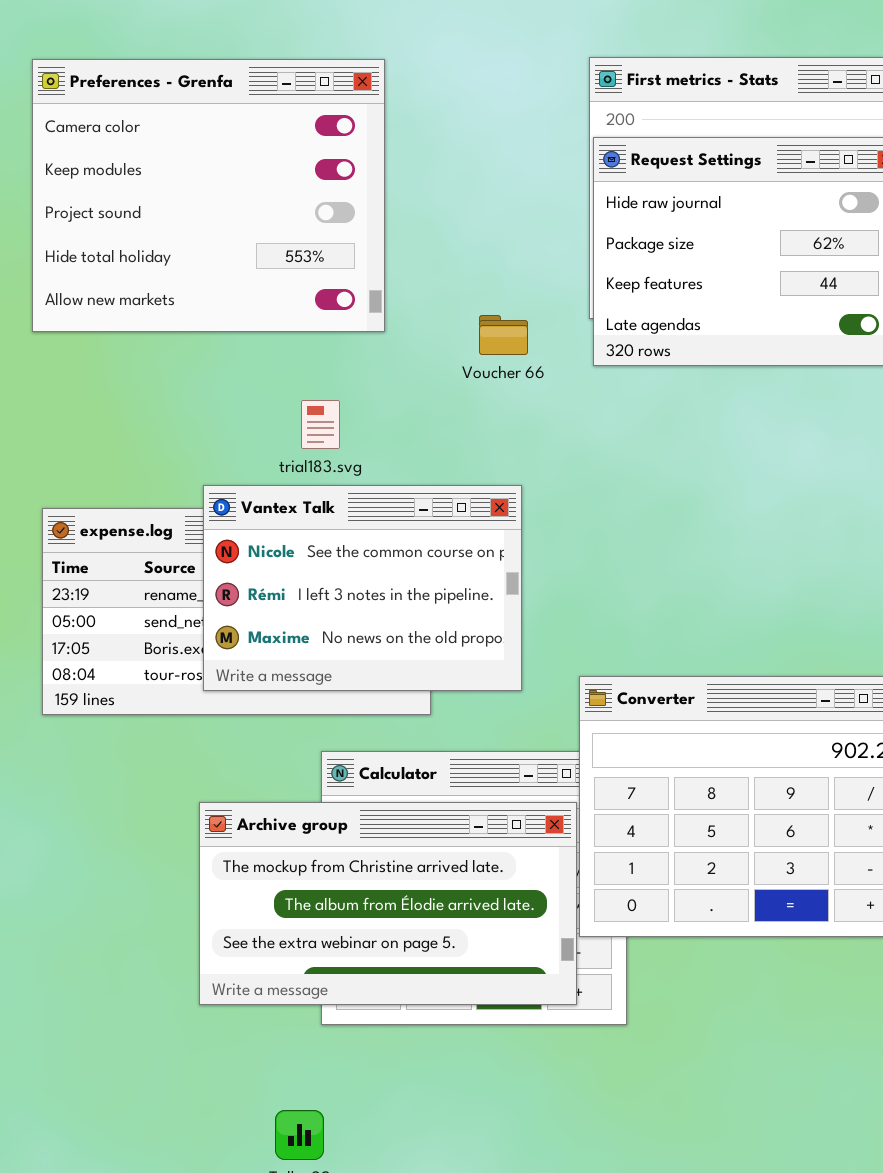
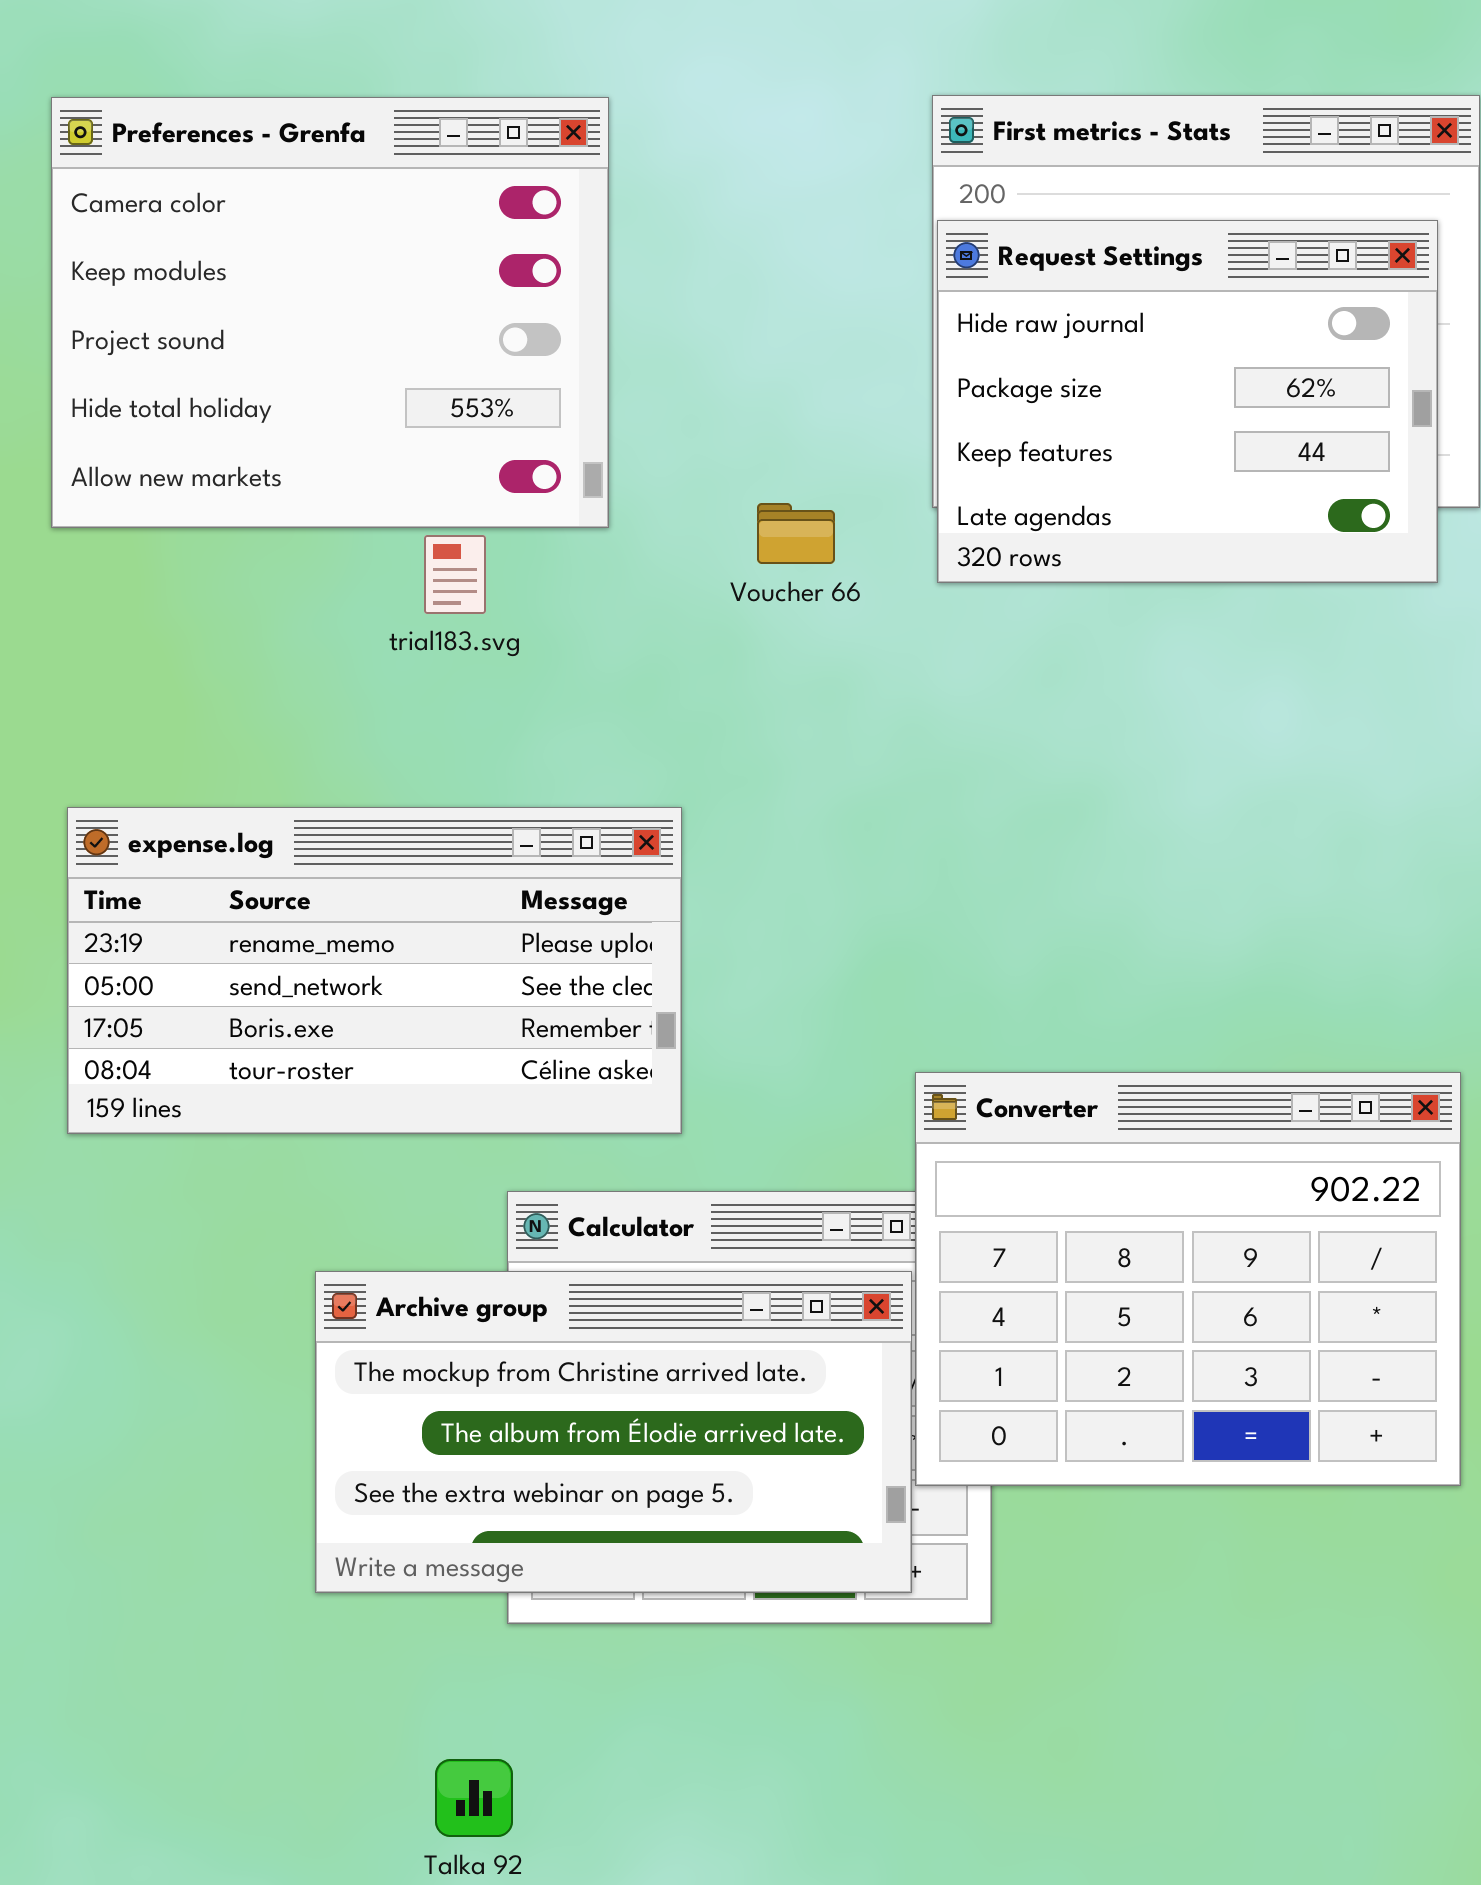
trial183.svg: [301,400,340,449] -> [424,535,486,614], moved
Vantex Talk: [203,485,522,691] -> none, closed

